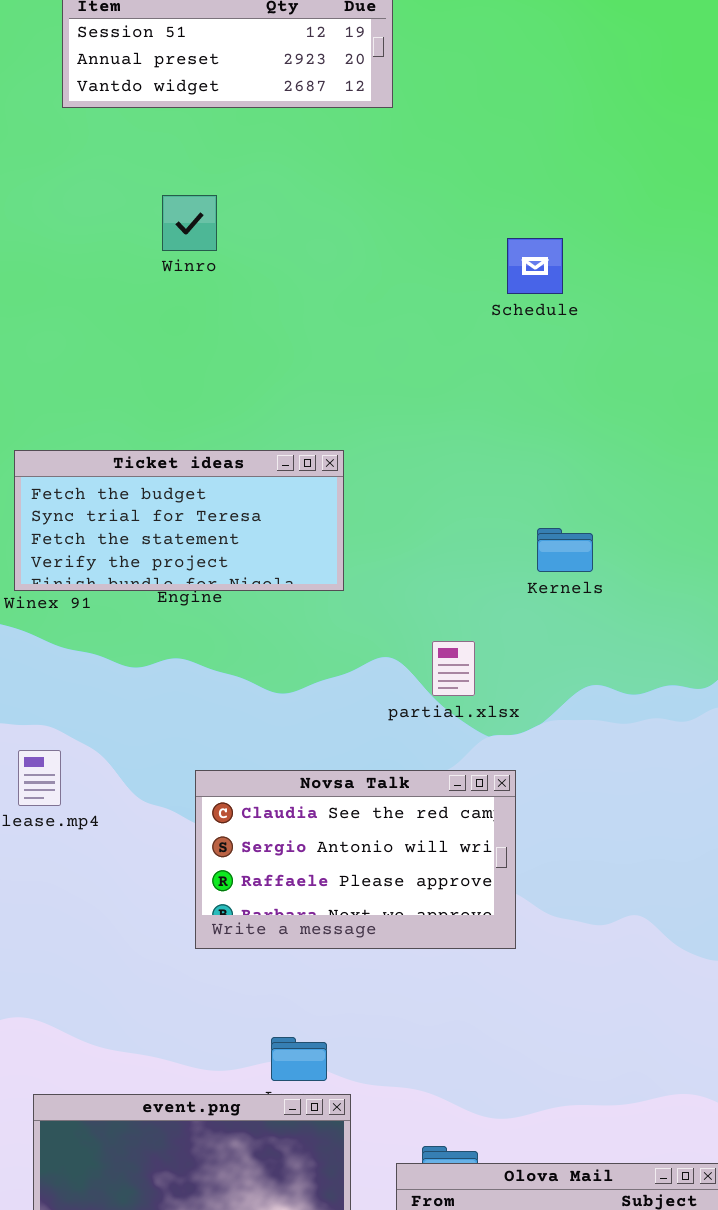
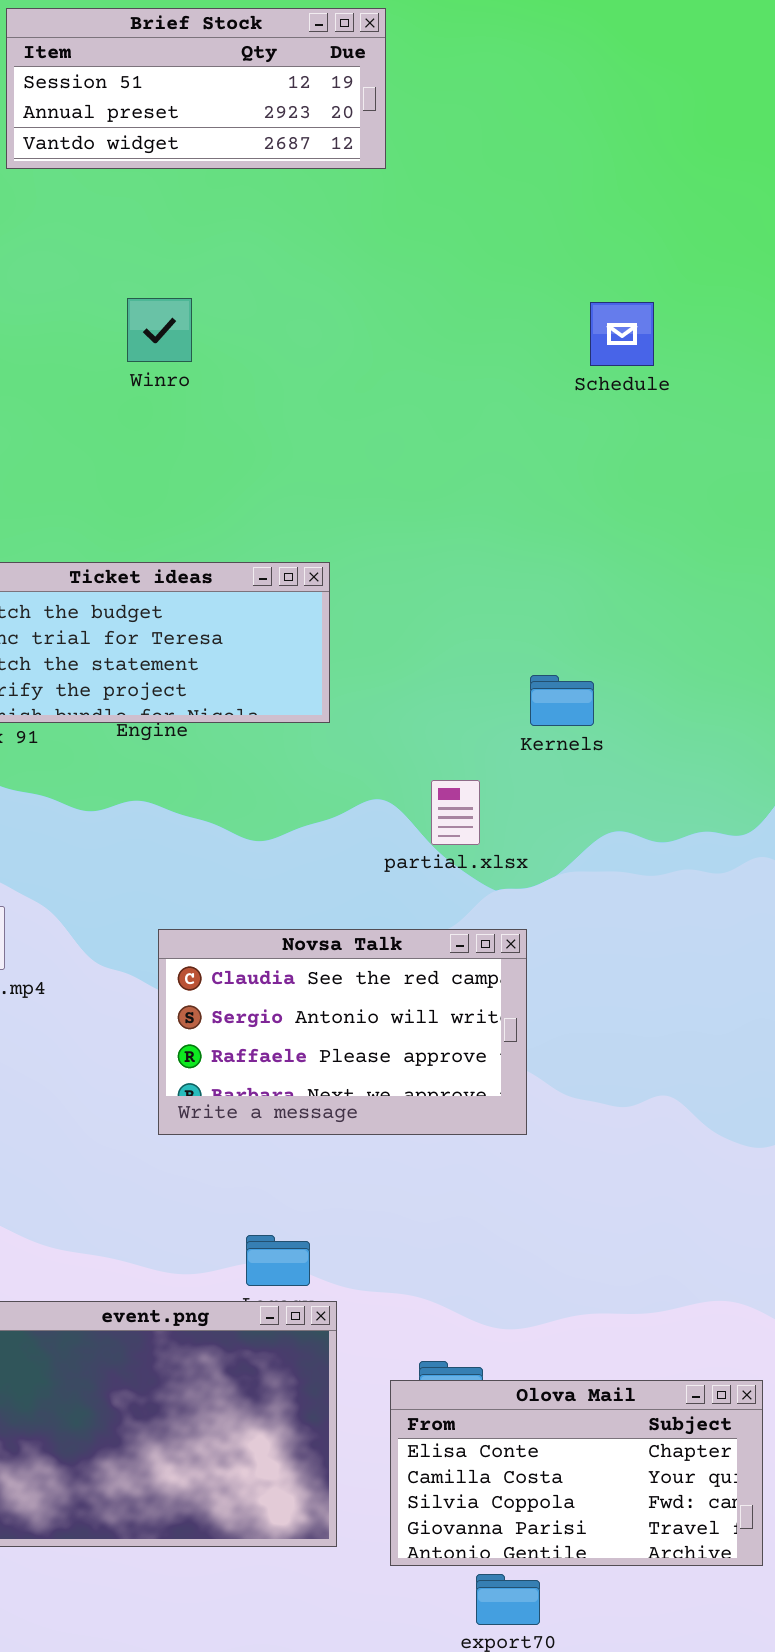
Winro: [162,195,217,251] -> [127,298,192,362], moved
Schedule: [507,238,563,294] -> [590,302,654,366], moved
Kernels: [537,528,593,572] -> [530,675,594,726], moved

